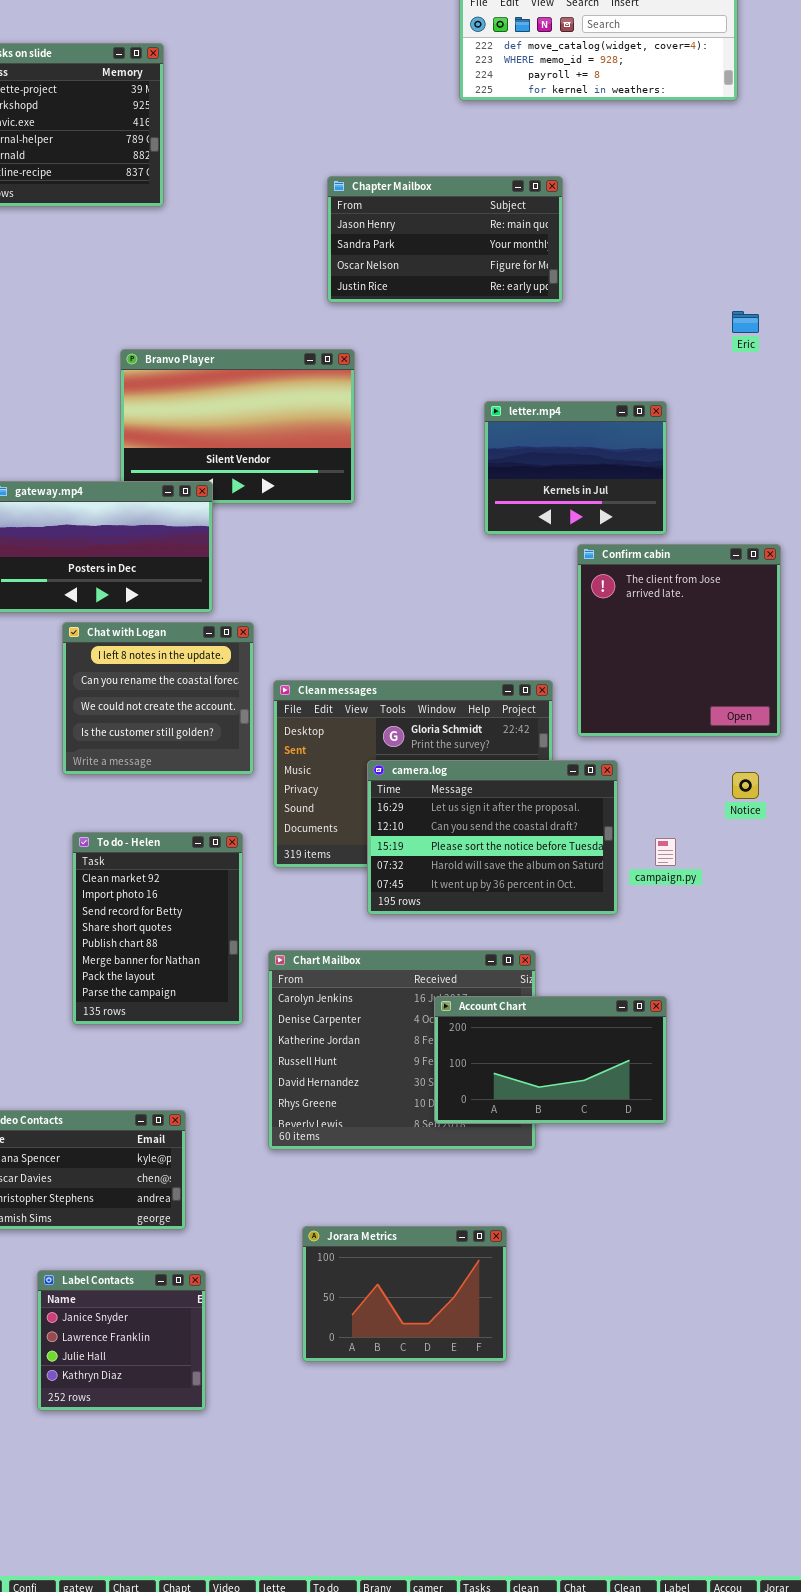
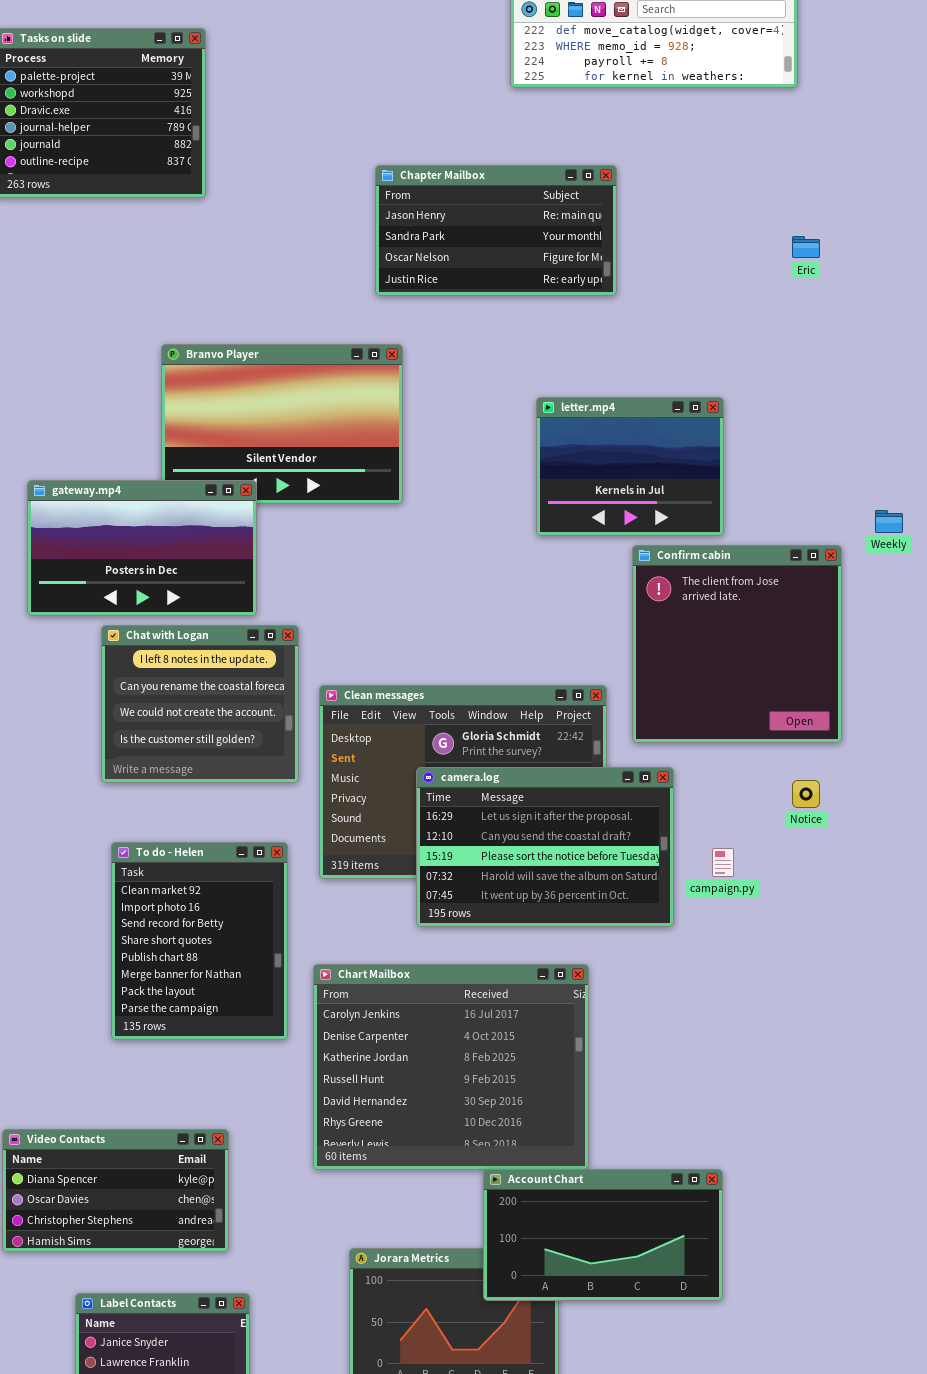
Eric: [732,311,759,333] -> [792,236,820,258], moved
Account Chart: [434,996,667,1124] -> [483,1169,723,1301], moved

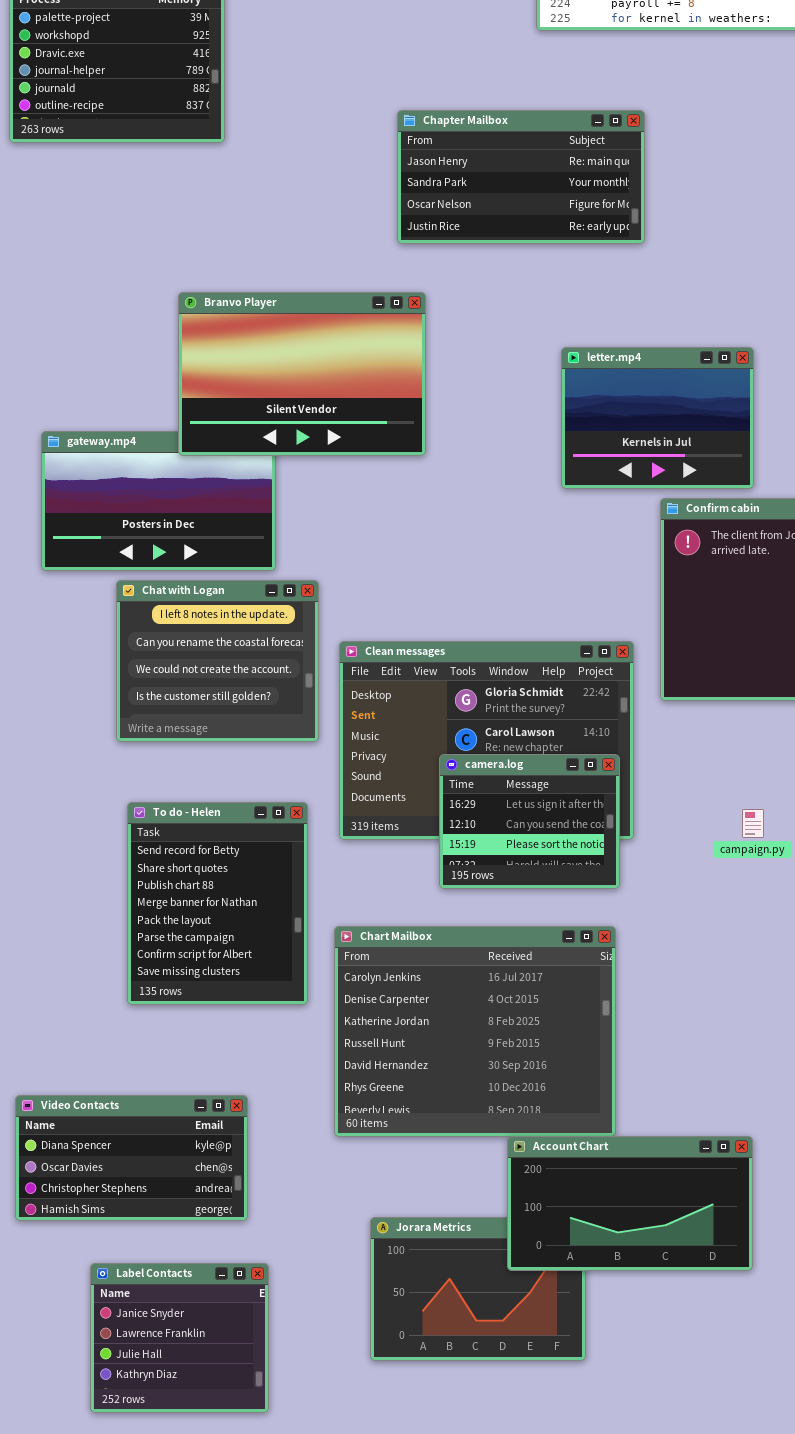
Branvo Player: [161,344,403,504] -> [178,292,426,456], raised
camera.log: [416,767,674,927] -> [439,754,620,889], resized
To do - Helen: [111,842,288,1040] -> [127,802,308,1005], scrolled down 2 rows

